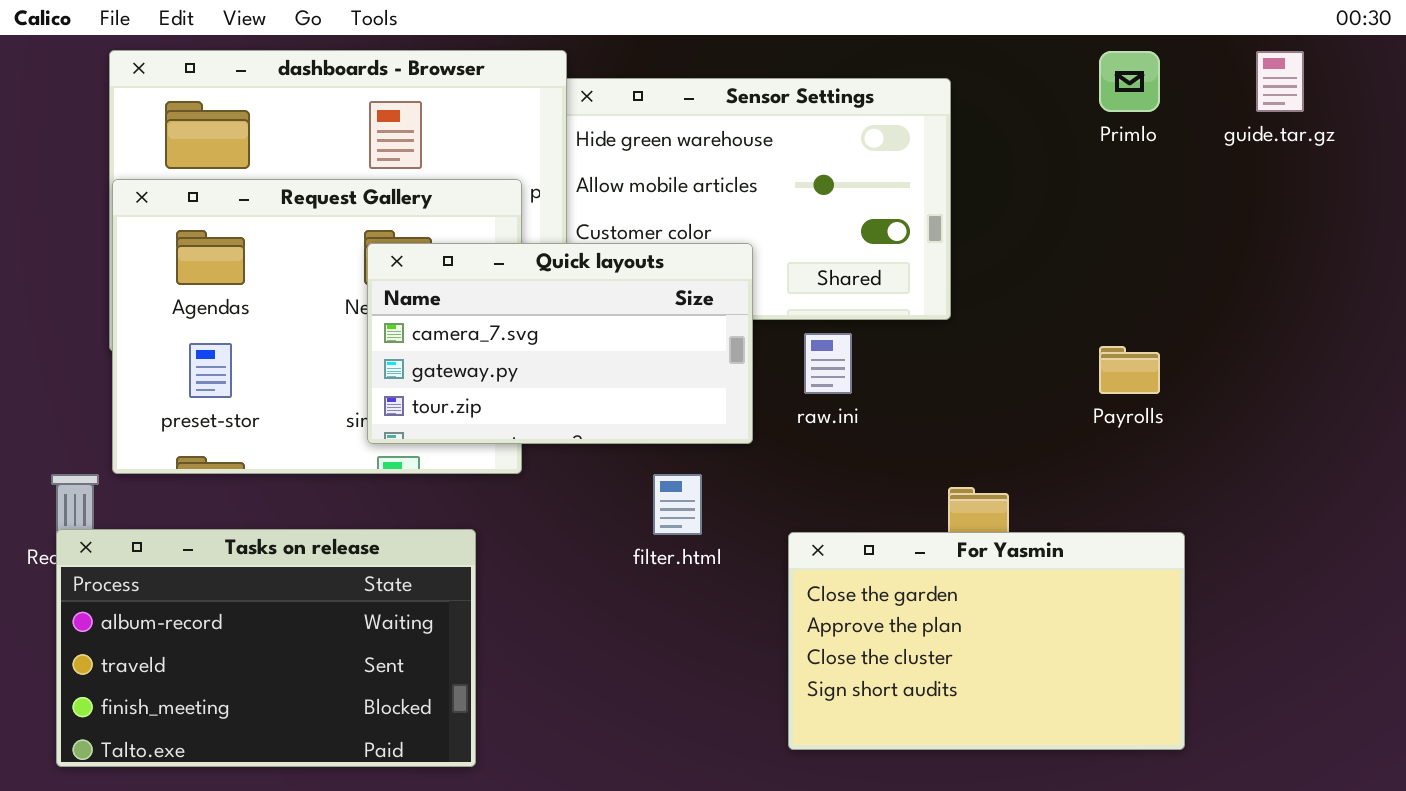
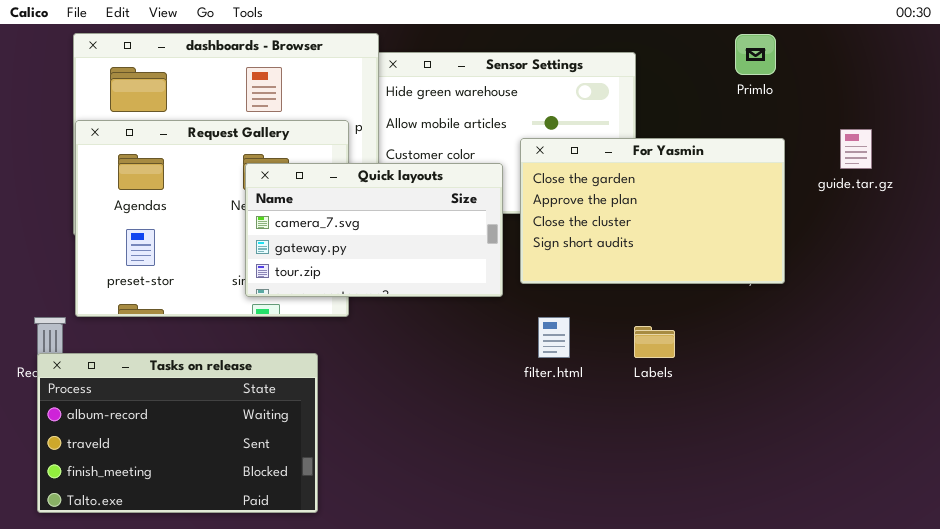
guide.tar.gz: [1256,51,1304,112] -> [840,129,872,169], moved
filter.html: [653,474,702,535] -> [538,317,570,358], moved
For Yasmin: [788,532,1185,750] -> [520,138,785,284], moved

